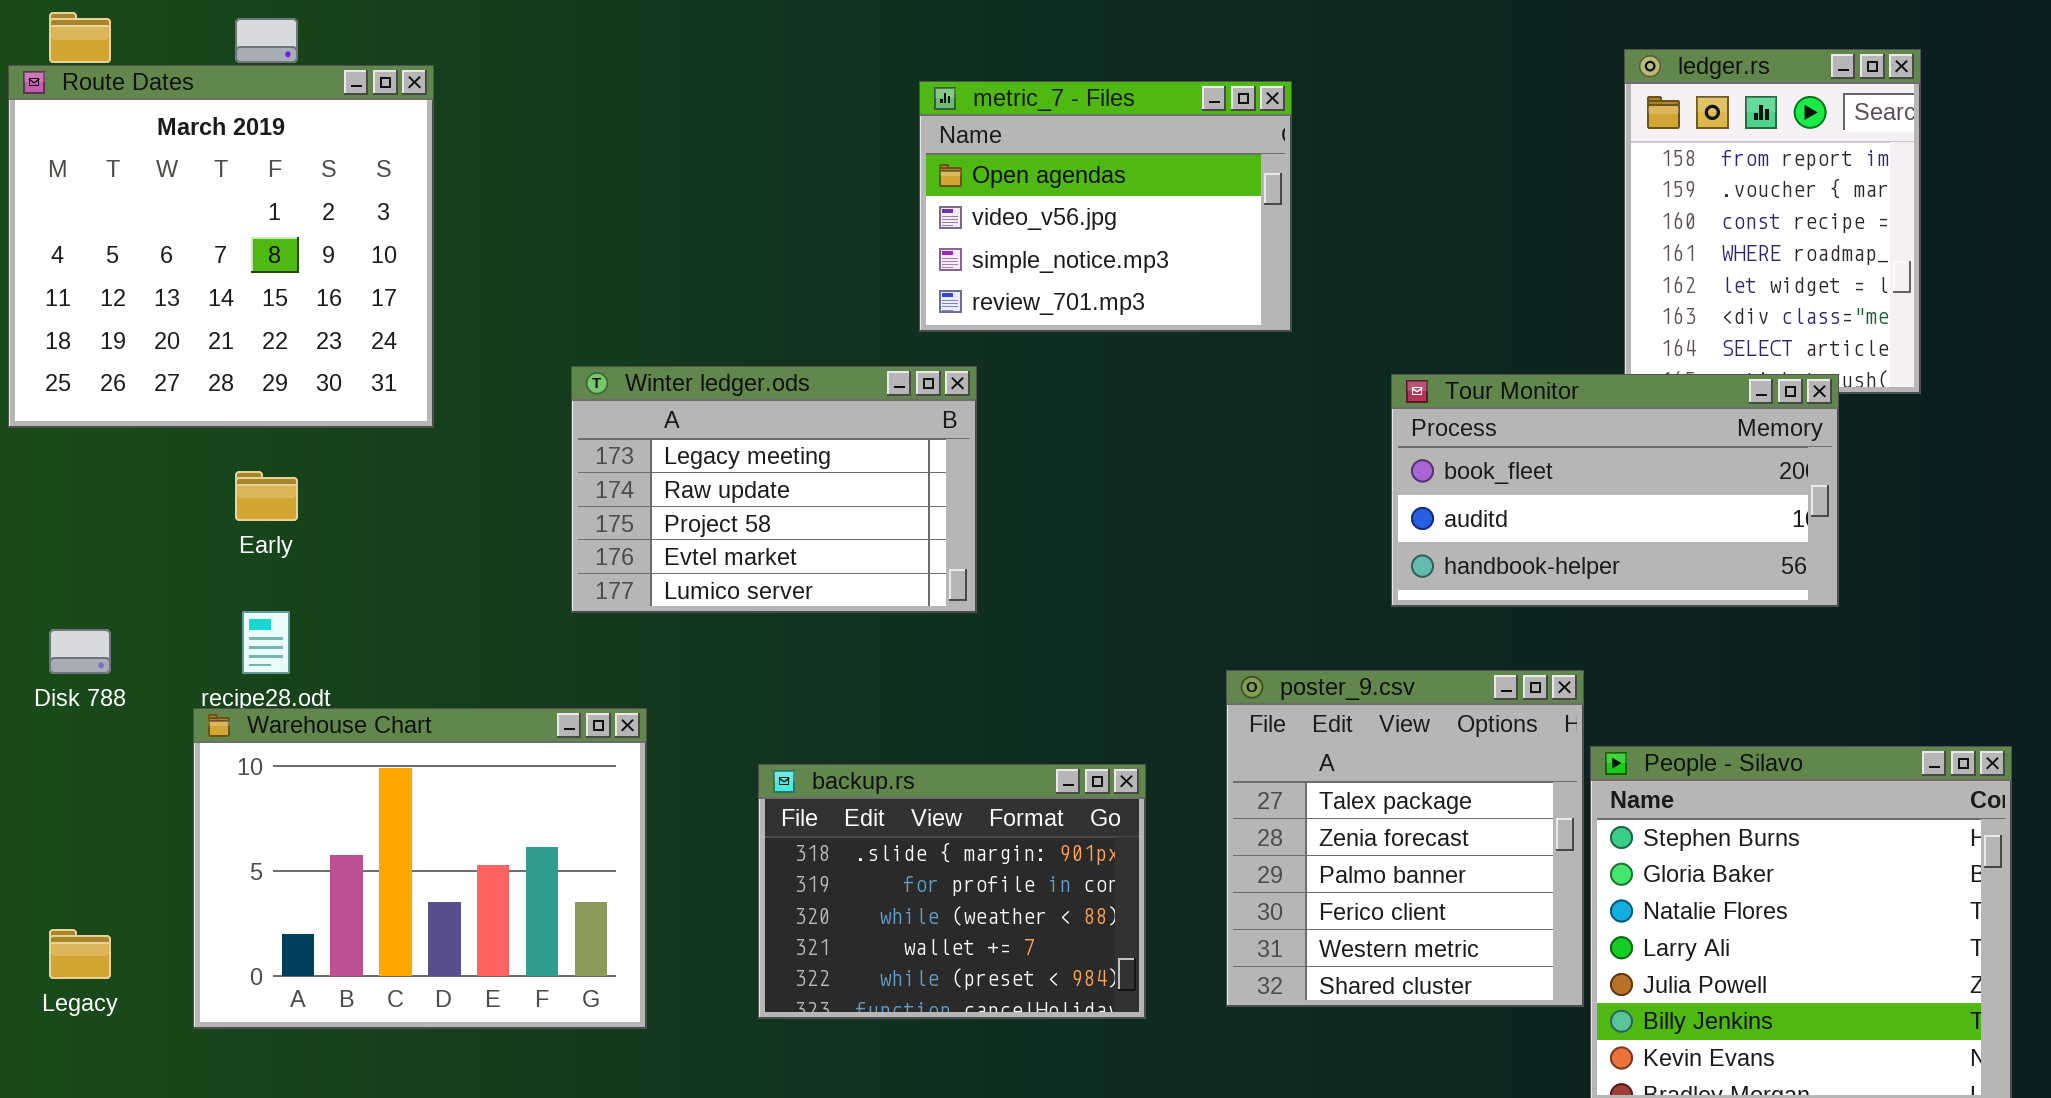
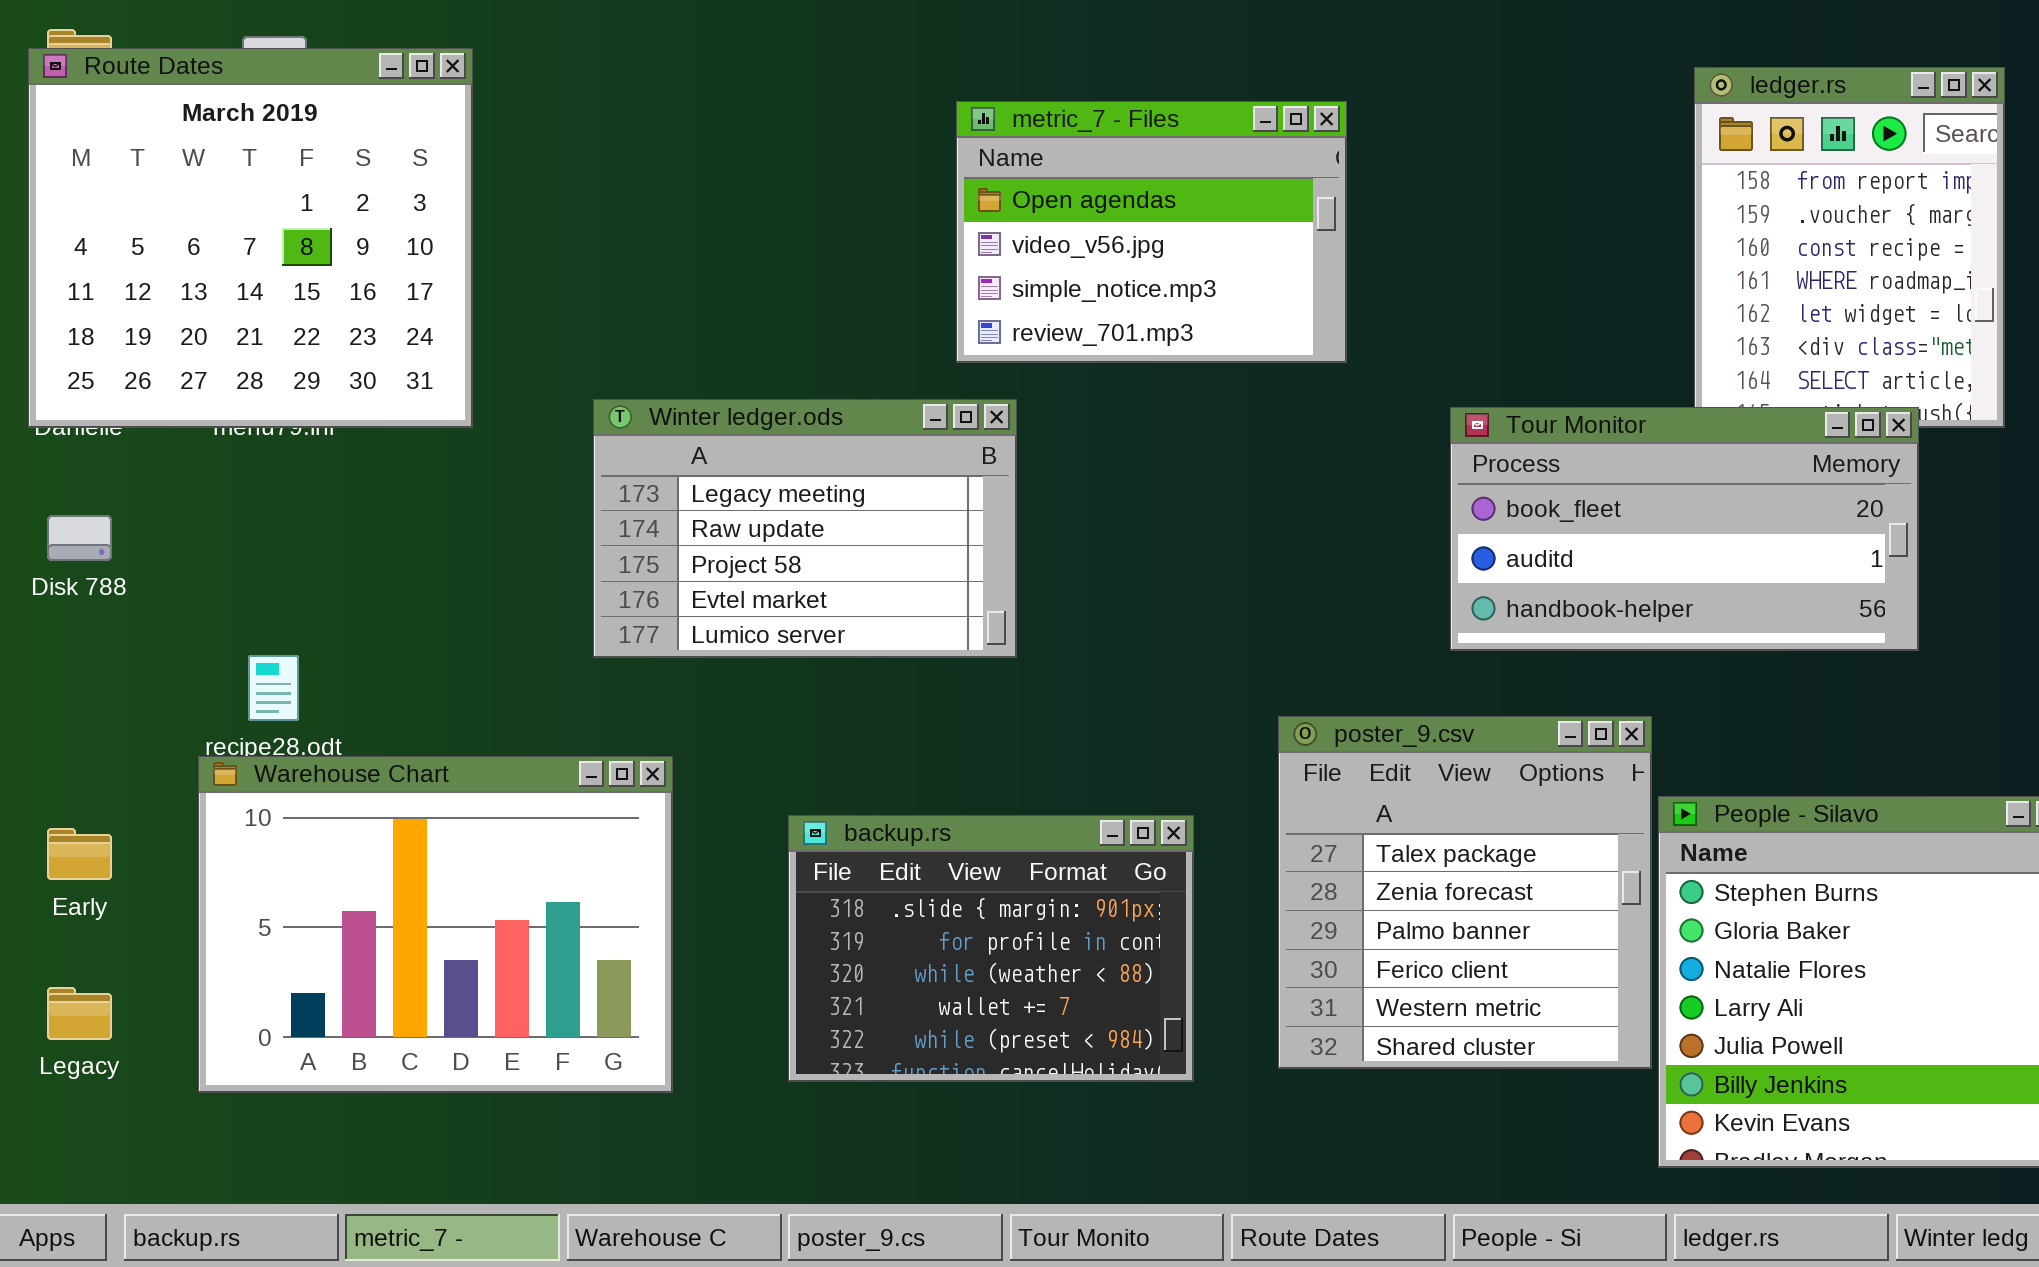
Route Dates: [8,65,434,428] -> [28,48,473,428], moved
Early: [235,471,298,521] -> [47,828,112,880], moved
Disk 788: [49,629,111,674] -> [47,515,112,561], moved

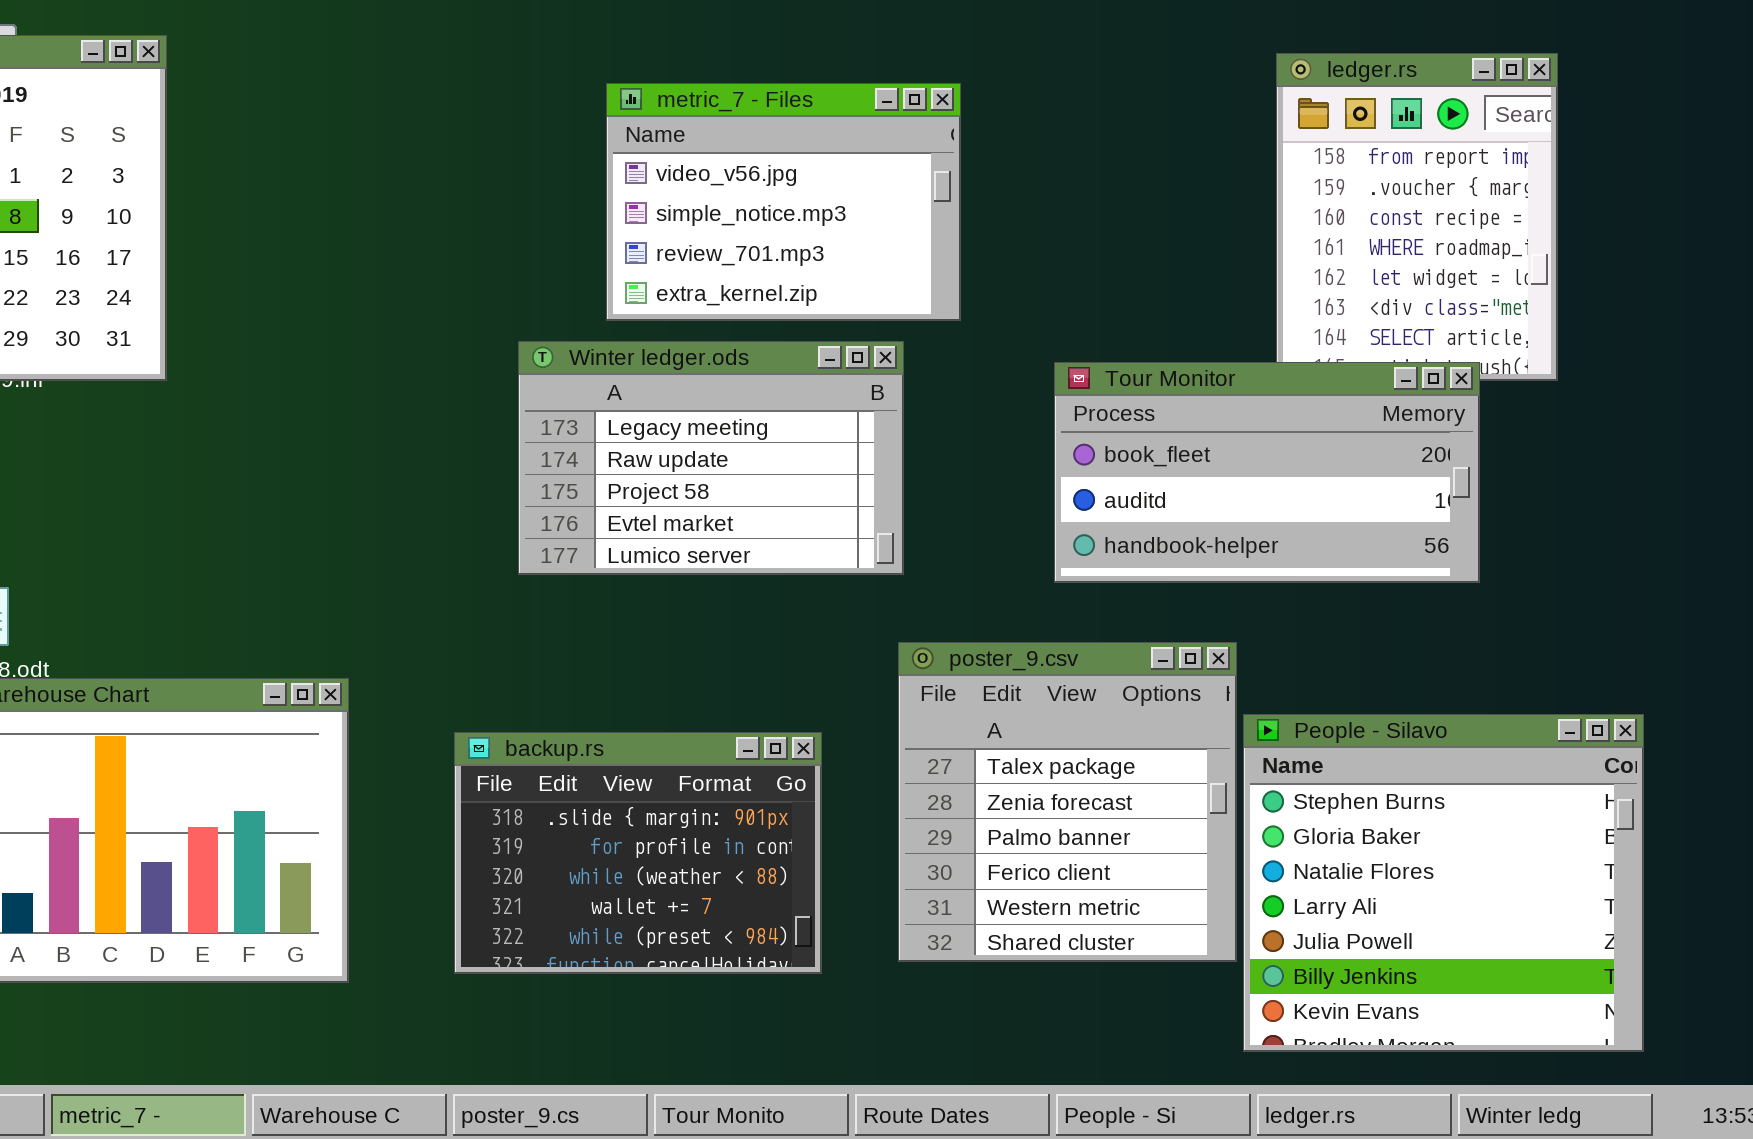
metric_7 - Files: [956,101,1347,363] -> [606,83,961,321], scrolled down 1 row
Winter ledger.ods: [593,399,1017,658] -> [518,341,904,575], moved

